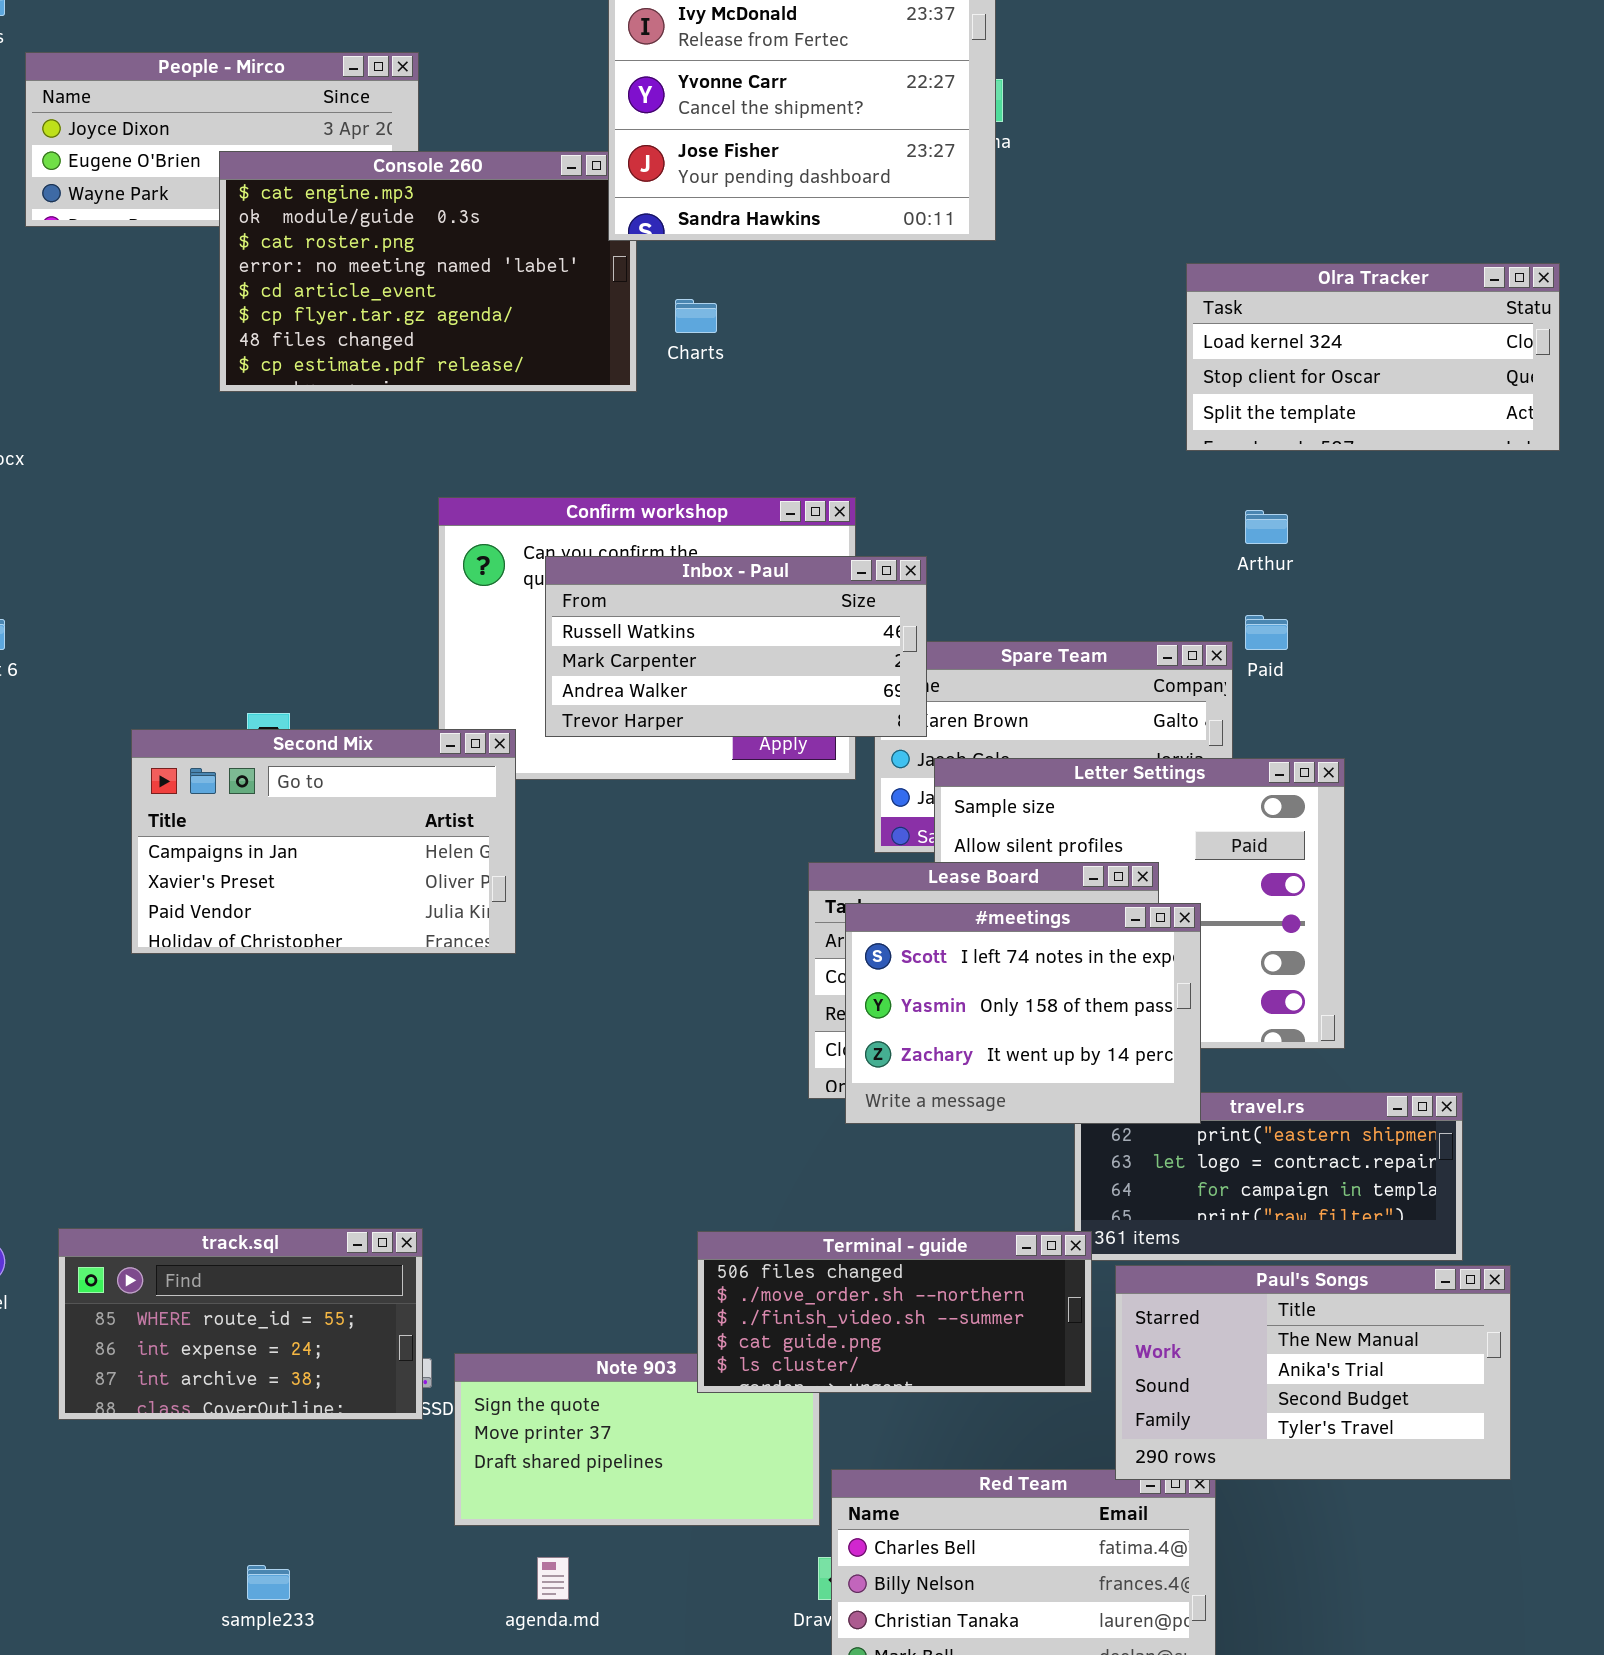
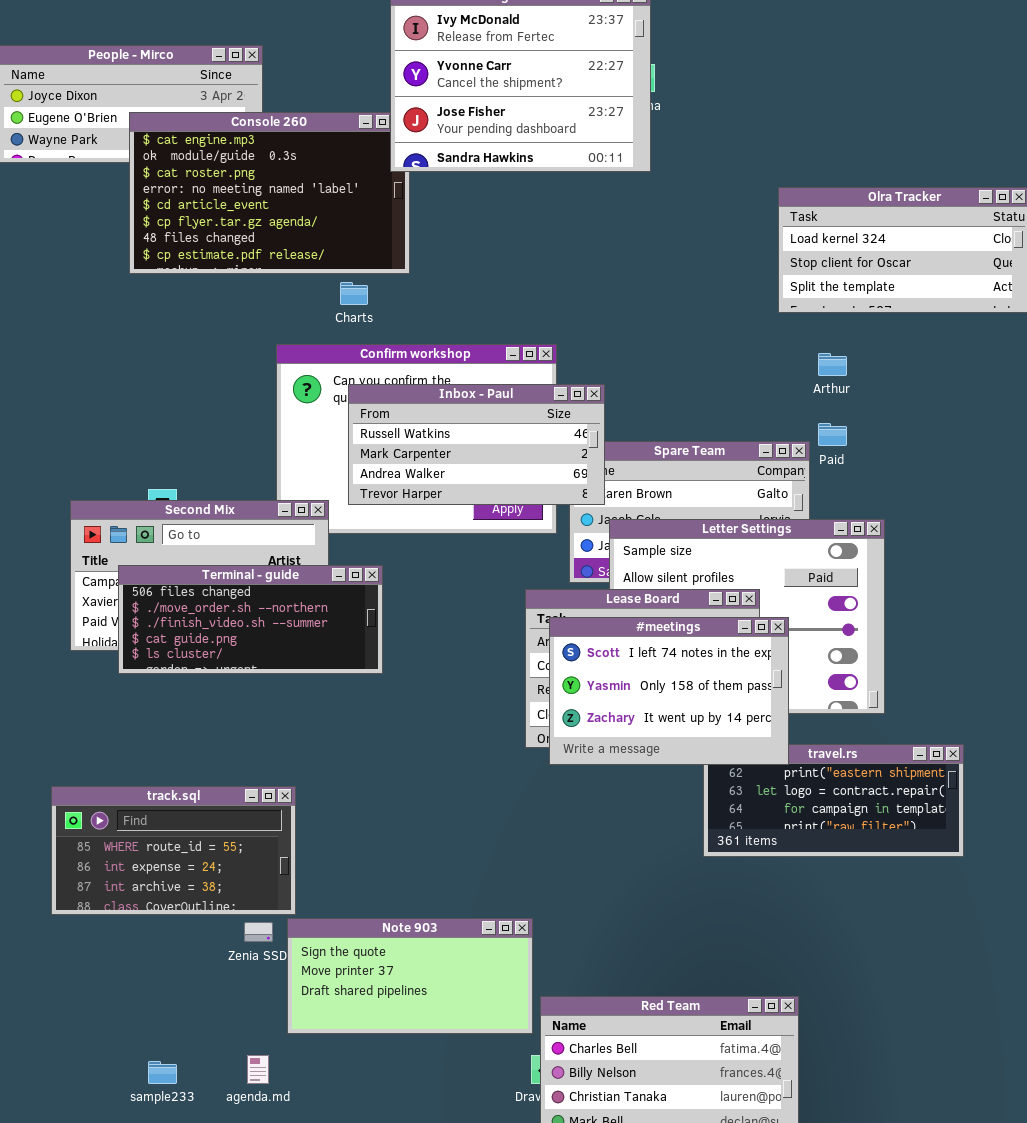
Charts: [675,299,717,333] -> [340,282,368,305], moved
track.sql: [58,1228,423,1420] -> [51,786,296,915], moved
Terminal - guide: [697,1231,1092,1393] -> [118,565,383,674], moved
Paul's Songs: [1115,1265,1511,1480] -> none, closed
agenda.md: [537,1557,569,1600] -> [247,1055,269,1084], moved

